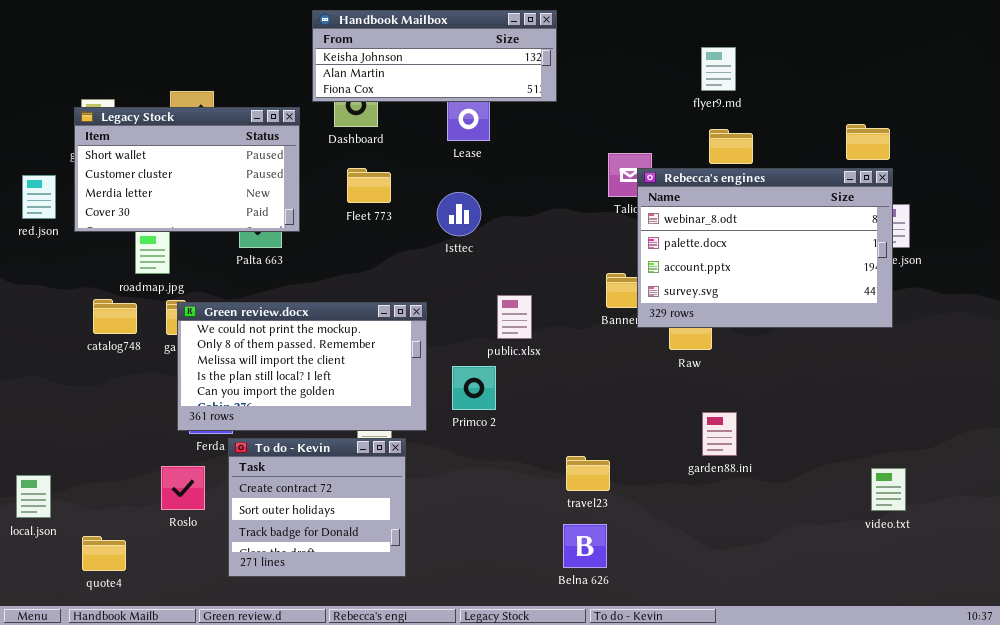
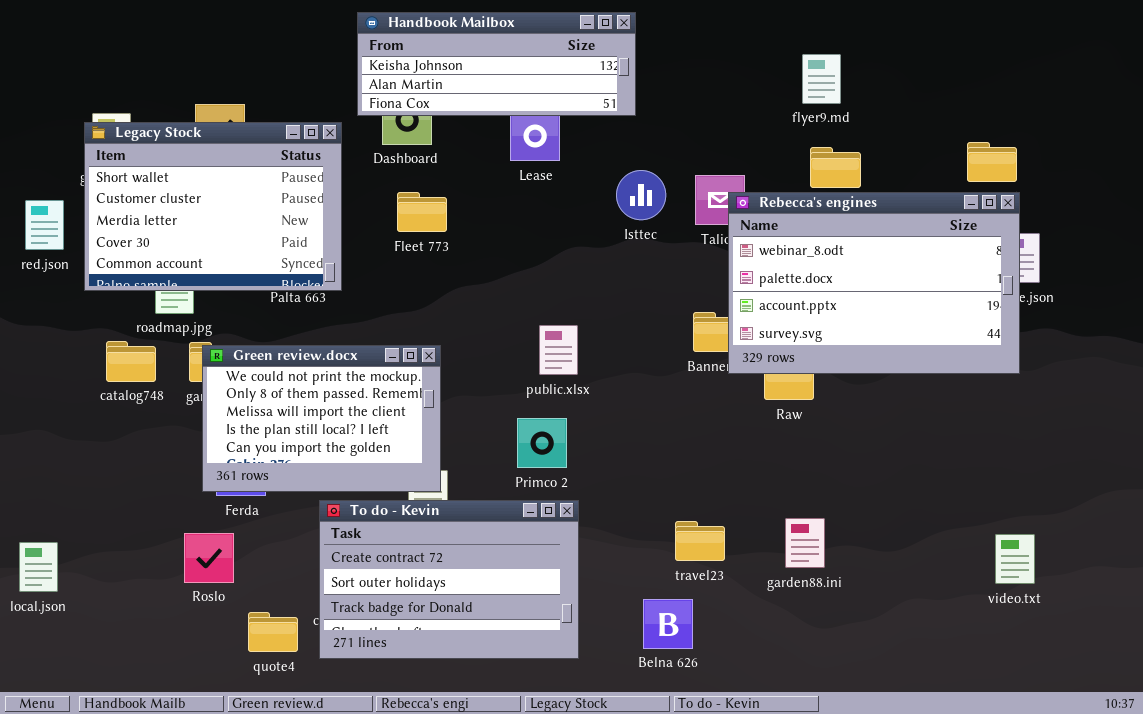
Legacy Stock: [74,107,300,232] -> [84,122,342,291], resized
Isttec: [437,192,481,236] -> [616,170,666,220], moved
public.xlsx: [497,295,532,339] -> [539,325,578,375], moved
Green review.docx: [177,302,427,431] -> [202,345,441,492], resized
garden88.ini: [702,412,737,456] -> [785,518,825,568], moved
To do - Kevin: [228,438,406,577] -> [319,500,579,659], moved, resized
travel23: [566,456,610,491] -> [675,521,725,561], moved
quote4: [82,536,126,571] -> [248,612,298,652], moved

